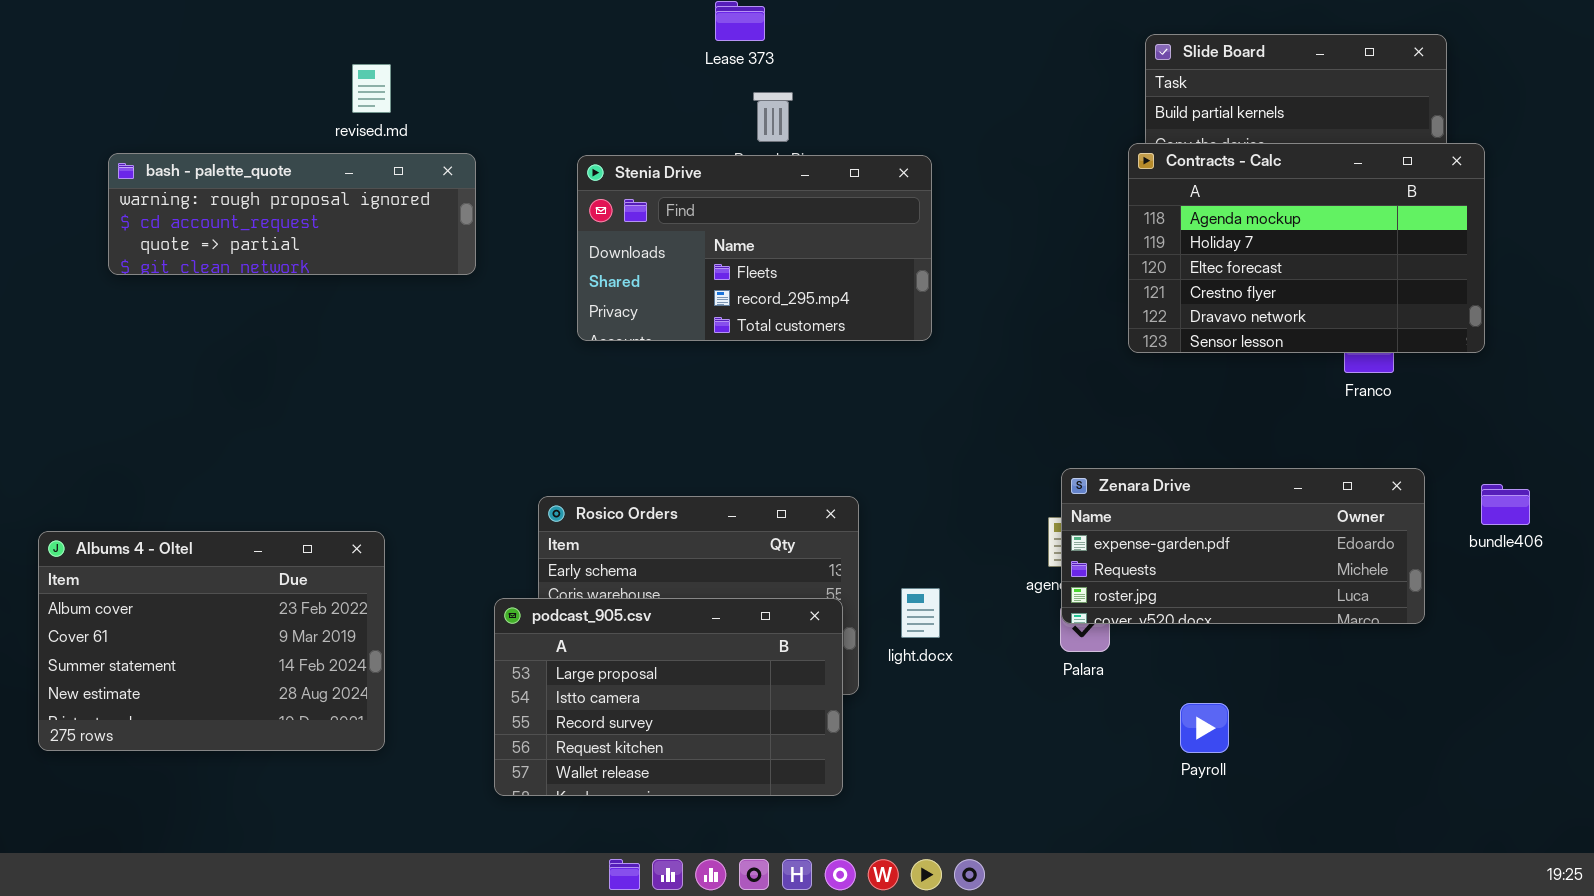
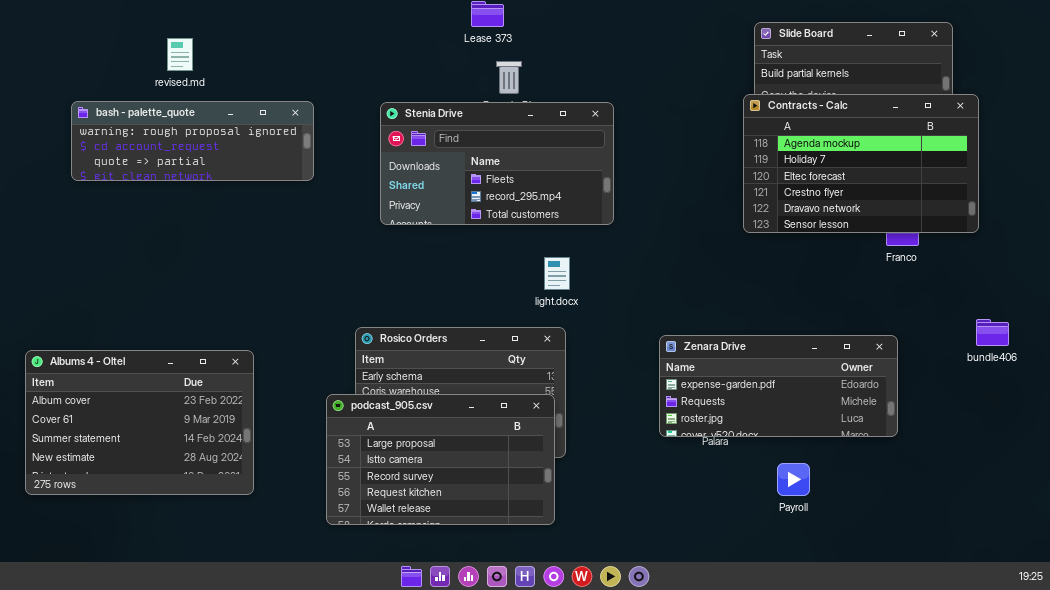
revised.md: [352,64,391,113] -> [167,38,193,71], moved
Zenara Drive: [1061,468,1425,624] -> [659,335,898,437], moved
light.docx: [901,588,940,638] -> [544,257,570,290], moved

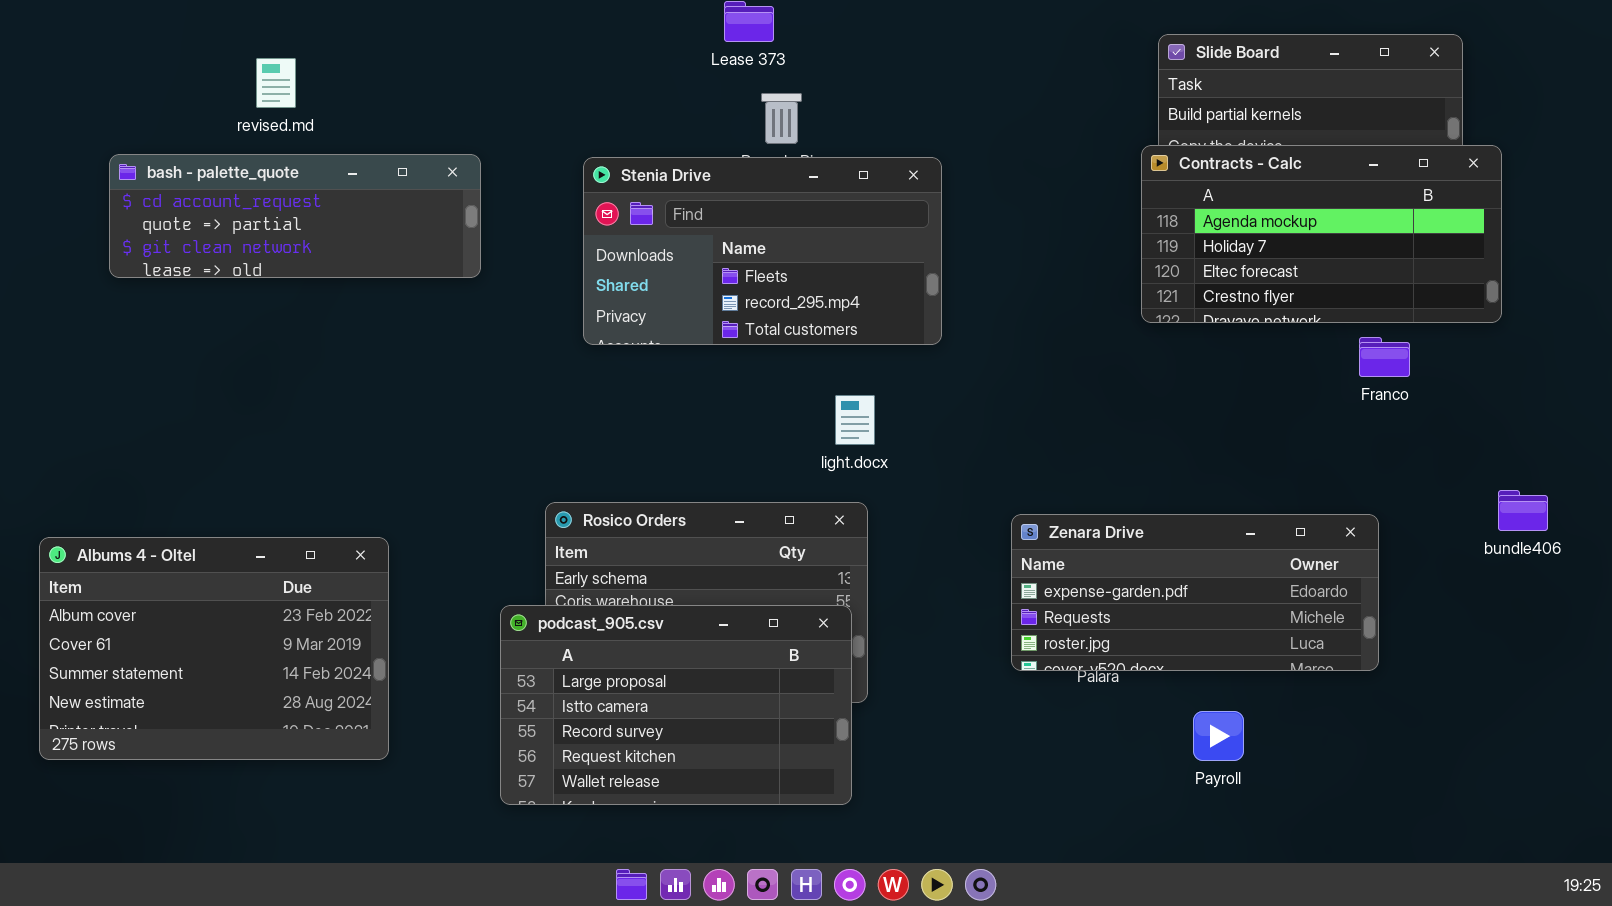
Contracts - Calc: [743,94,979,233] -> [1141,145,1502,323], resized
bash - palette_quote: [71,101,314,181] -> [109,154,481,278], scrolled down 1 row

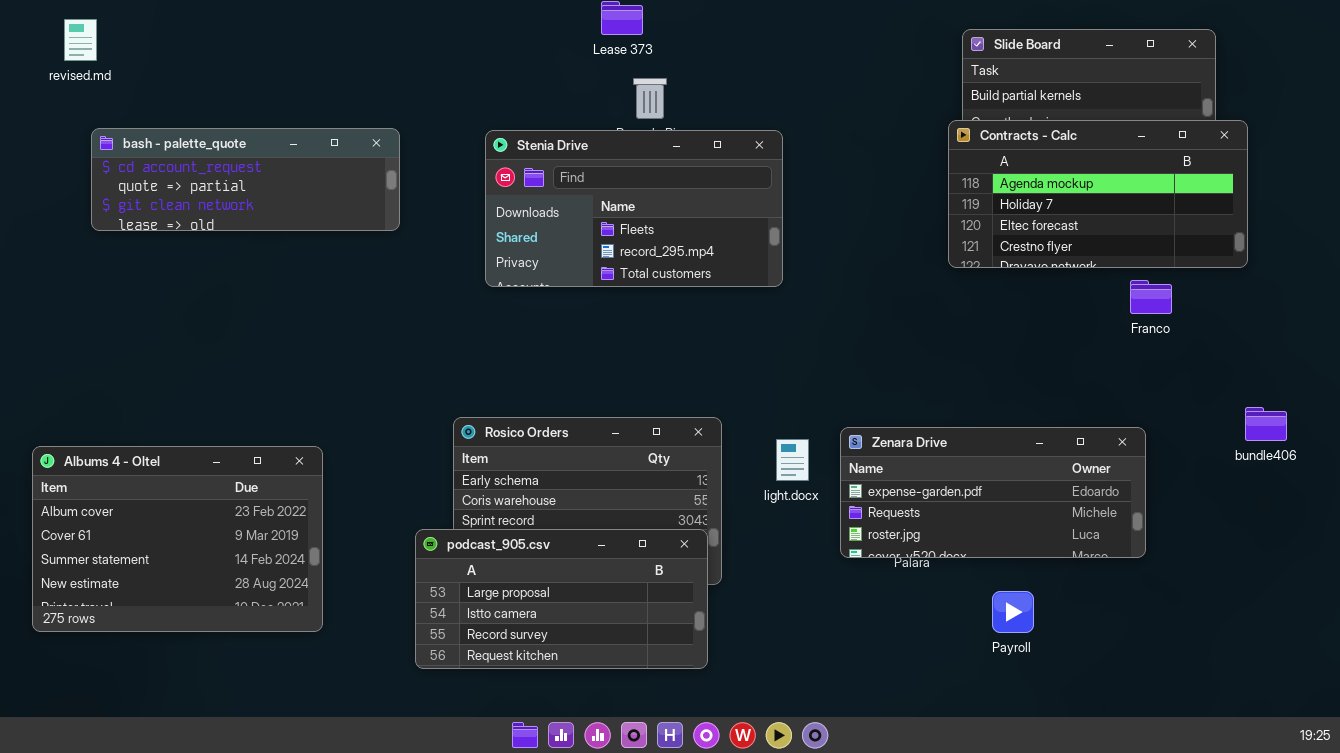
revised.md: [256,58,296,108] -> [64,19,97,61], moved
light.docx: [835,395,875,445] -> [776,439,809,481], moved
podcast_905.csv: [500,605,852,805] -> [415,529,708,669], resized

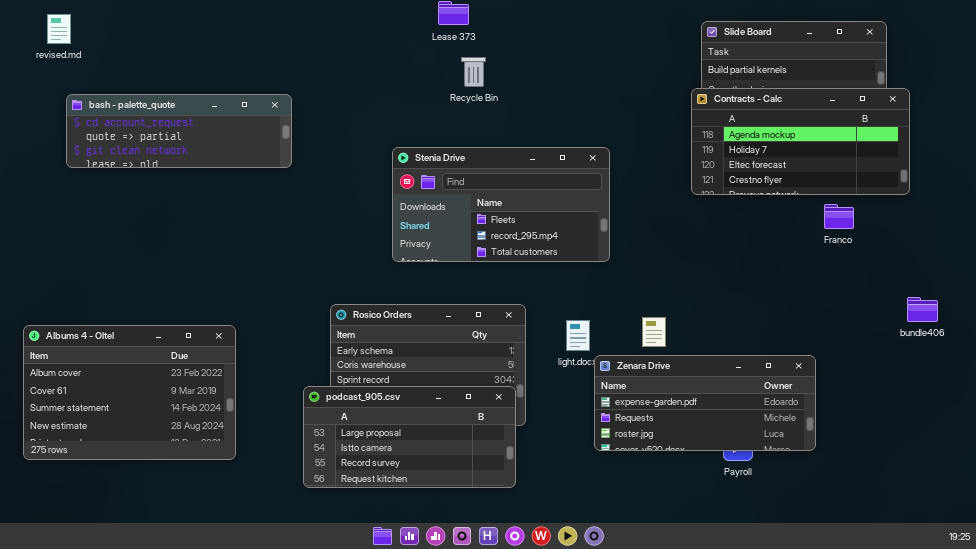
Stenia Drive: [485,130,783,287] -> [392,147,610,262], moved
Zenara Drive: [840,427,1146,558] -> [594,355,816,451], moved

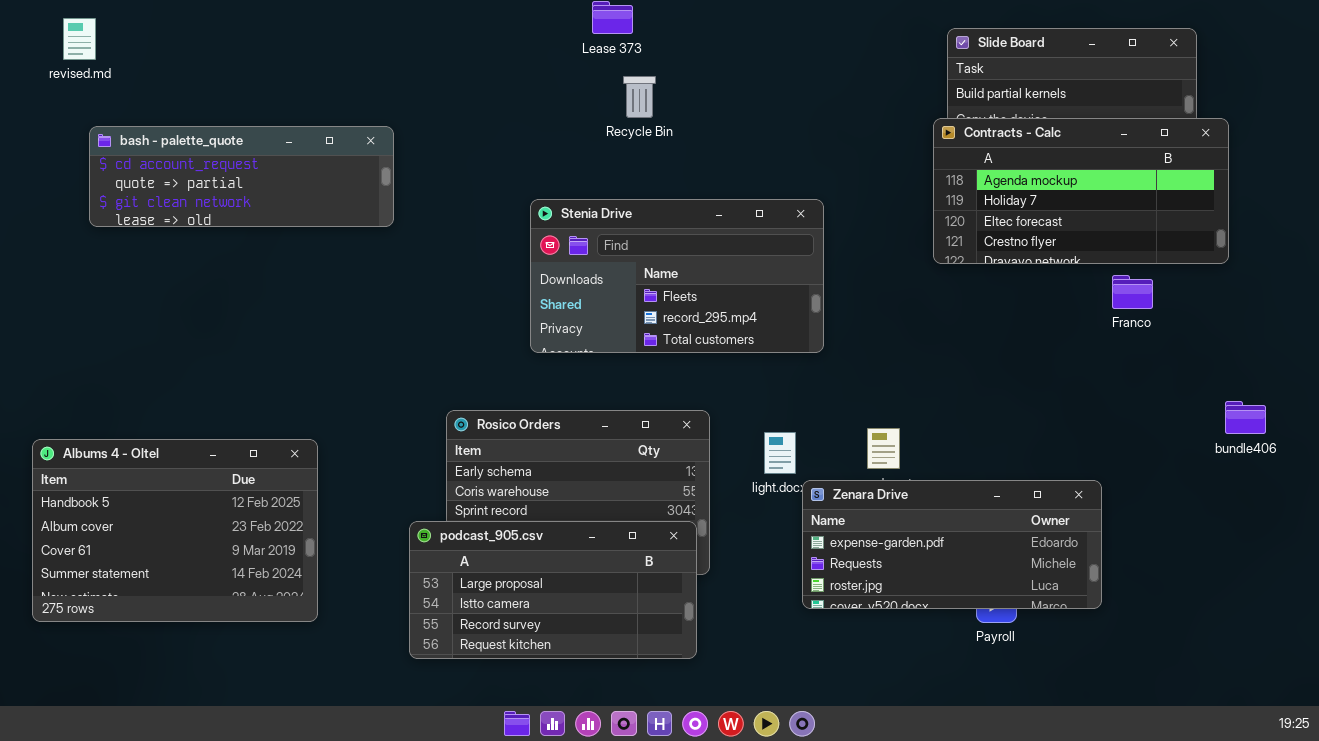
Albums 4 - Oltel: [23,325,236,460] -> [32,439,318,622], scrolled up 1 row

